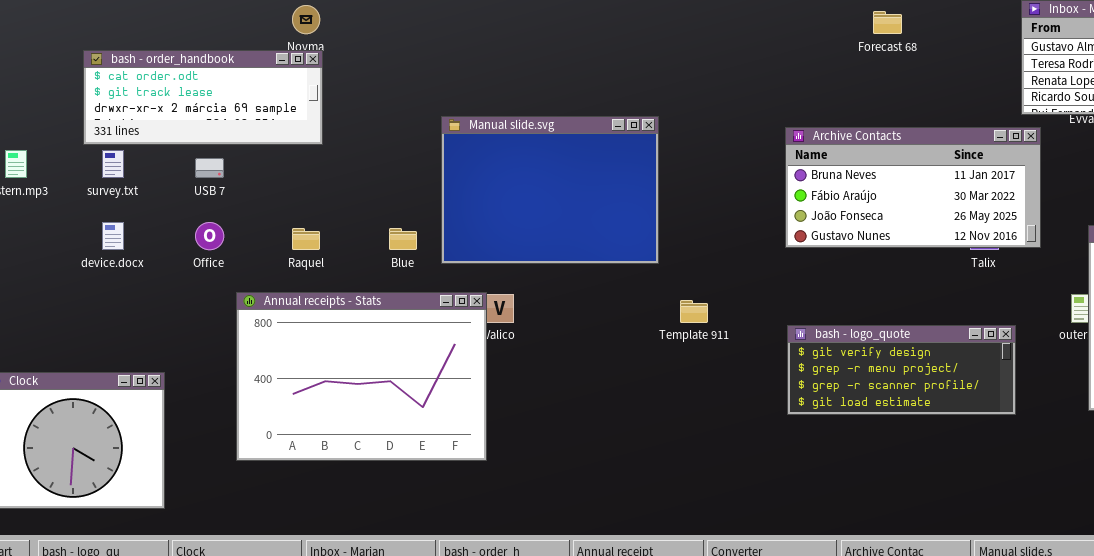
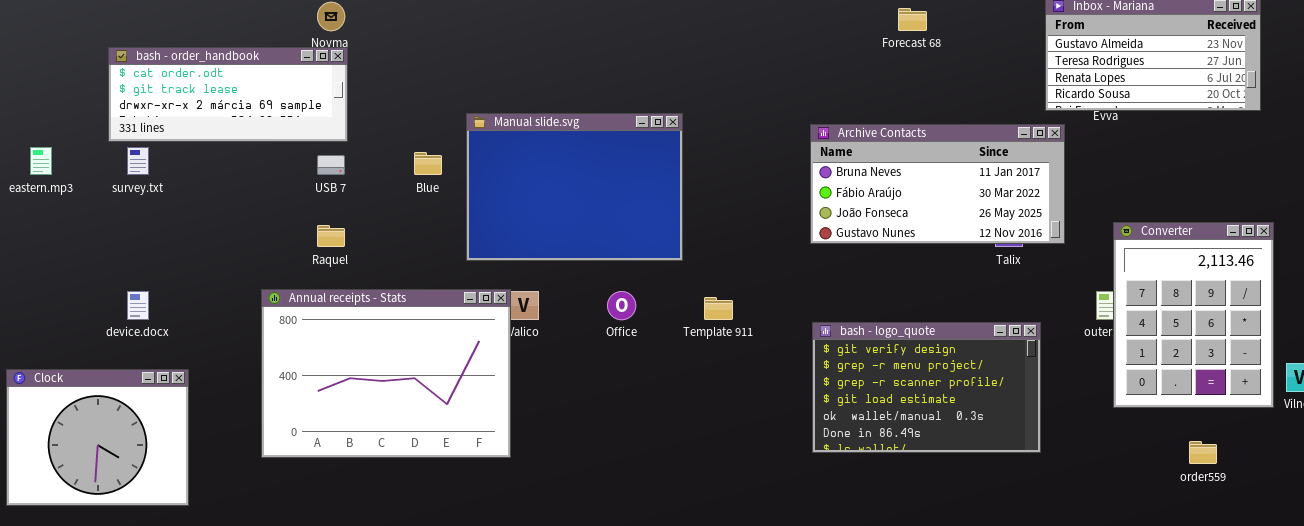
USB 7: [195,158,224,178] -> [317,155,345,175], moved
device.docx: [102,222,124,250] -> [127,291,149,320], moved
Office: [195,222,224,250] -> [607,291,636,320], moved
Blue: [389,228,417,250] -> [414,152,442,175], moved
bash - logo_quote: [787,325,1016,415] -> [812,322,1041,453], resized

